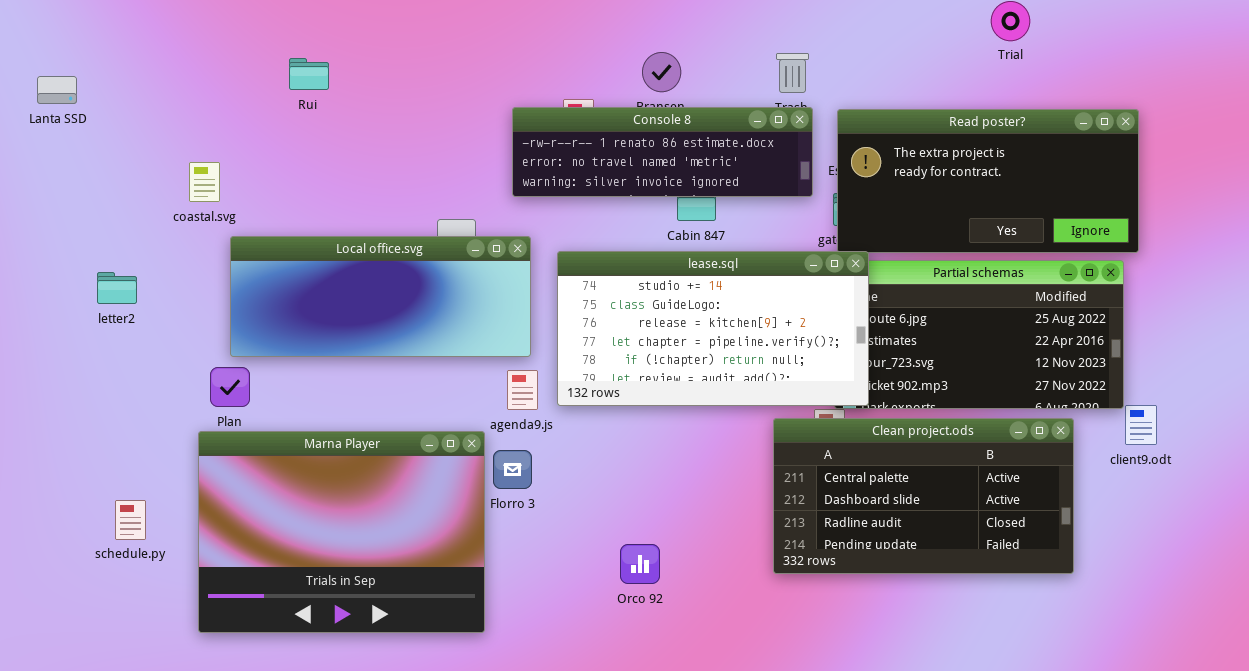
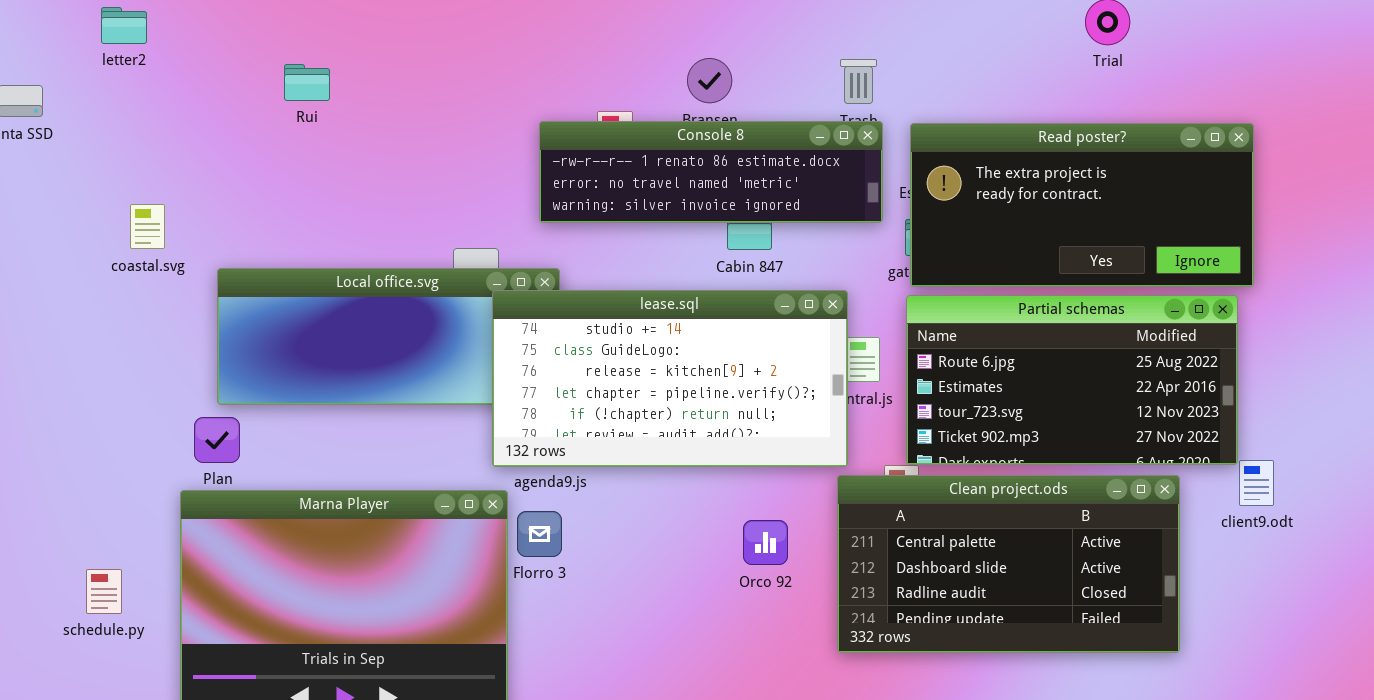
coastal.svg: [189,162,220,202] -> [130,204,165,249], moved
lease.sql: [557,251,869,406] -> [492,290,848,467], moved
letter2: [97,272,137,304] -> [101,7,147,44], moved
Orco 92: [620,544,660,584] -> [743,520,788,565], moved

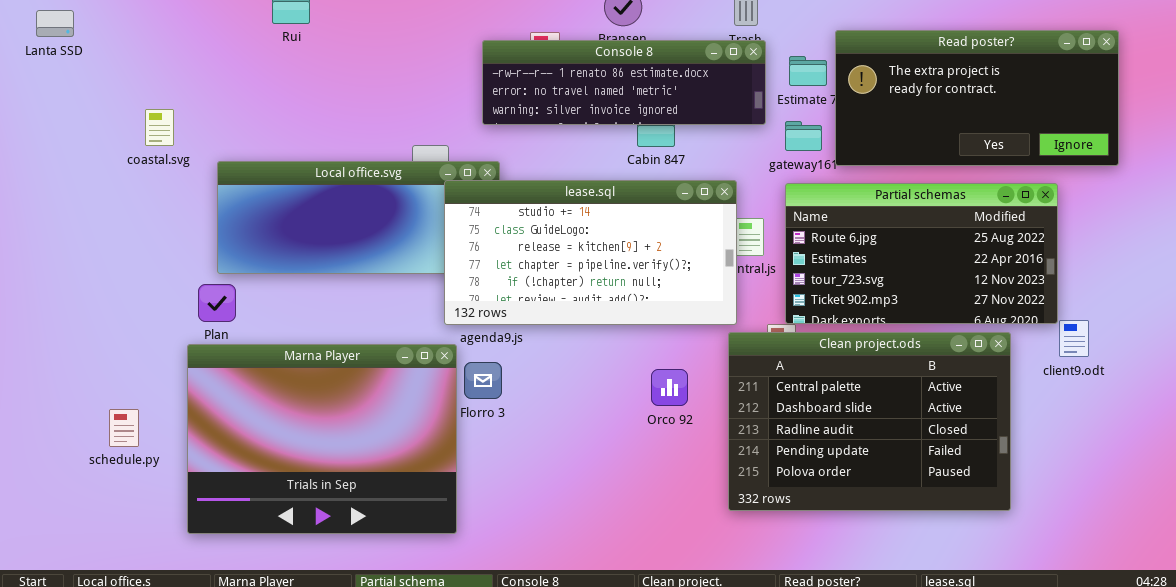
Read poster?: [910,123,1254,287] -> [835,30,1119,166], moved
Clean project.ods: [837,475,1180,653] -> [728,332,1011,511], resized

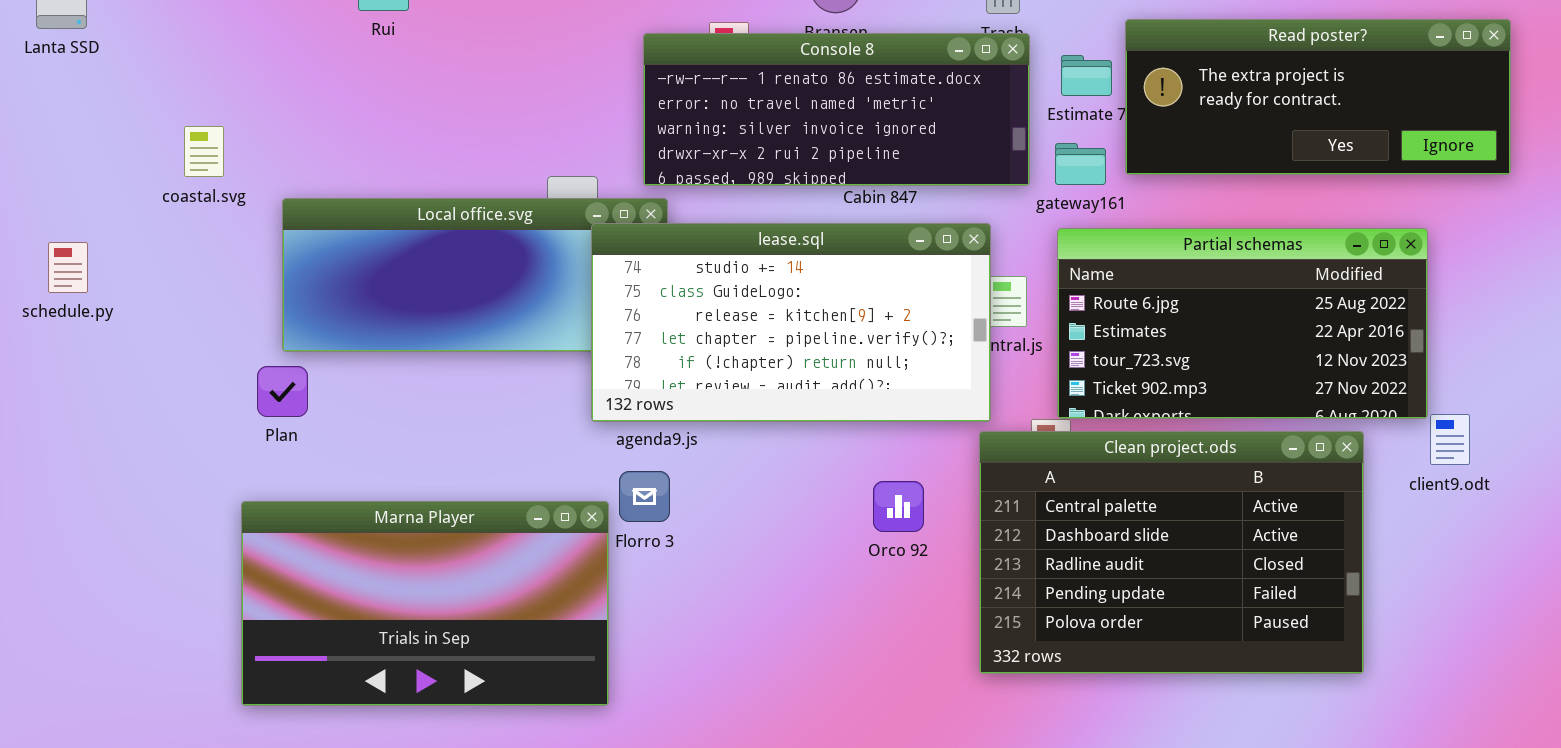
Read poster?: [835,30,1119,166] -> [1125,19,1511,175], resized
Console 8: [482,40,766,125] -> [643,33,1030,186], resized
Marna Player: [187,344,457,534] -> [241,501,609,706], resized
schedule.py: [109,409,139,447] -> [48,242,88,293], moved

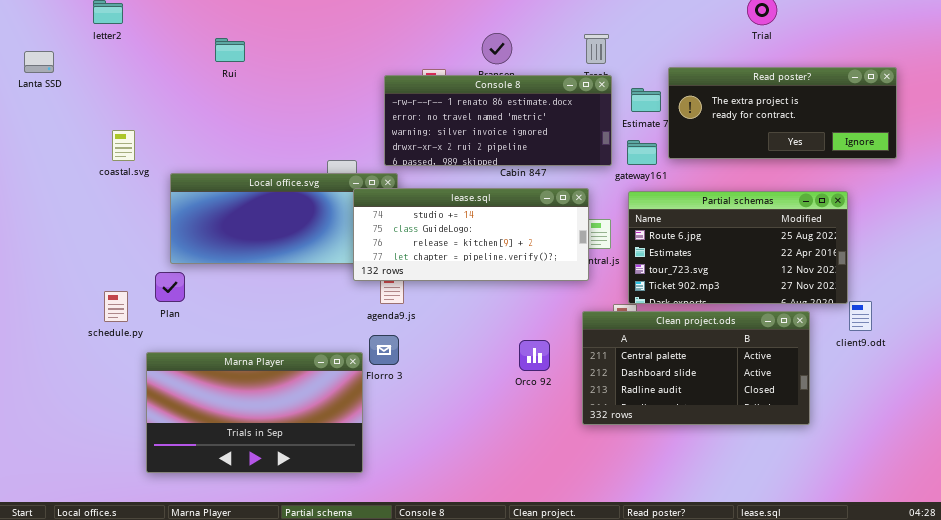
lease.sql: [591,223,991,422] -> [353,188,589,281], resized
schedule.py: [48,242,88,293] -> [104,291,128,322], moved
Clean project.ods: [979,431,1364,674] -> [582,311,810,425], resized

